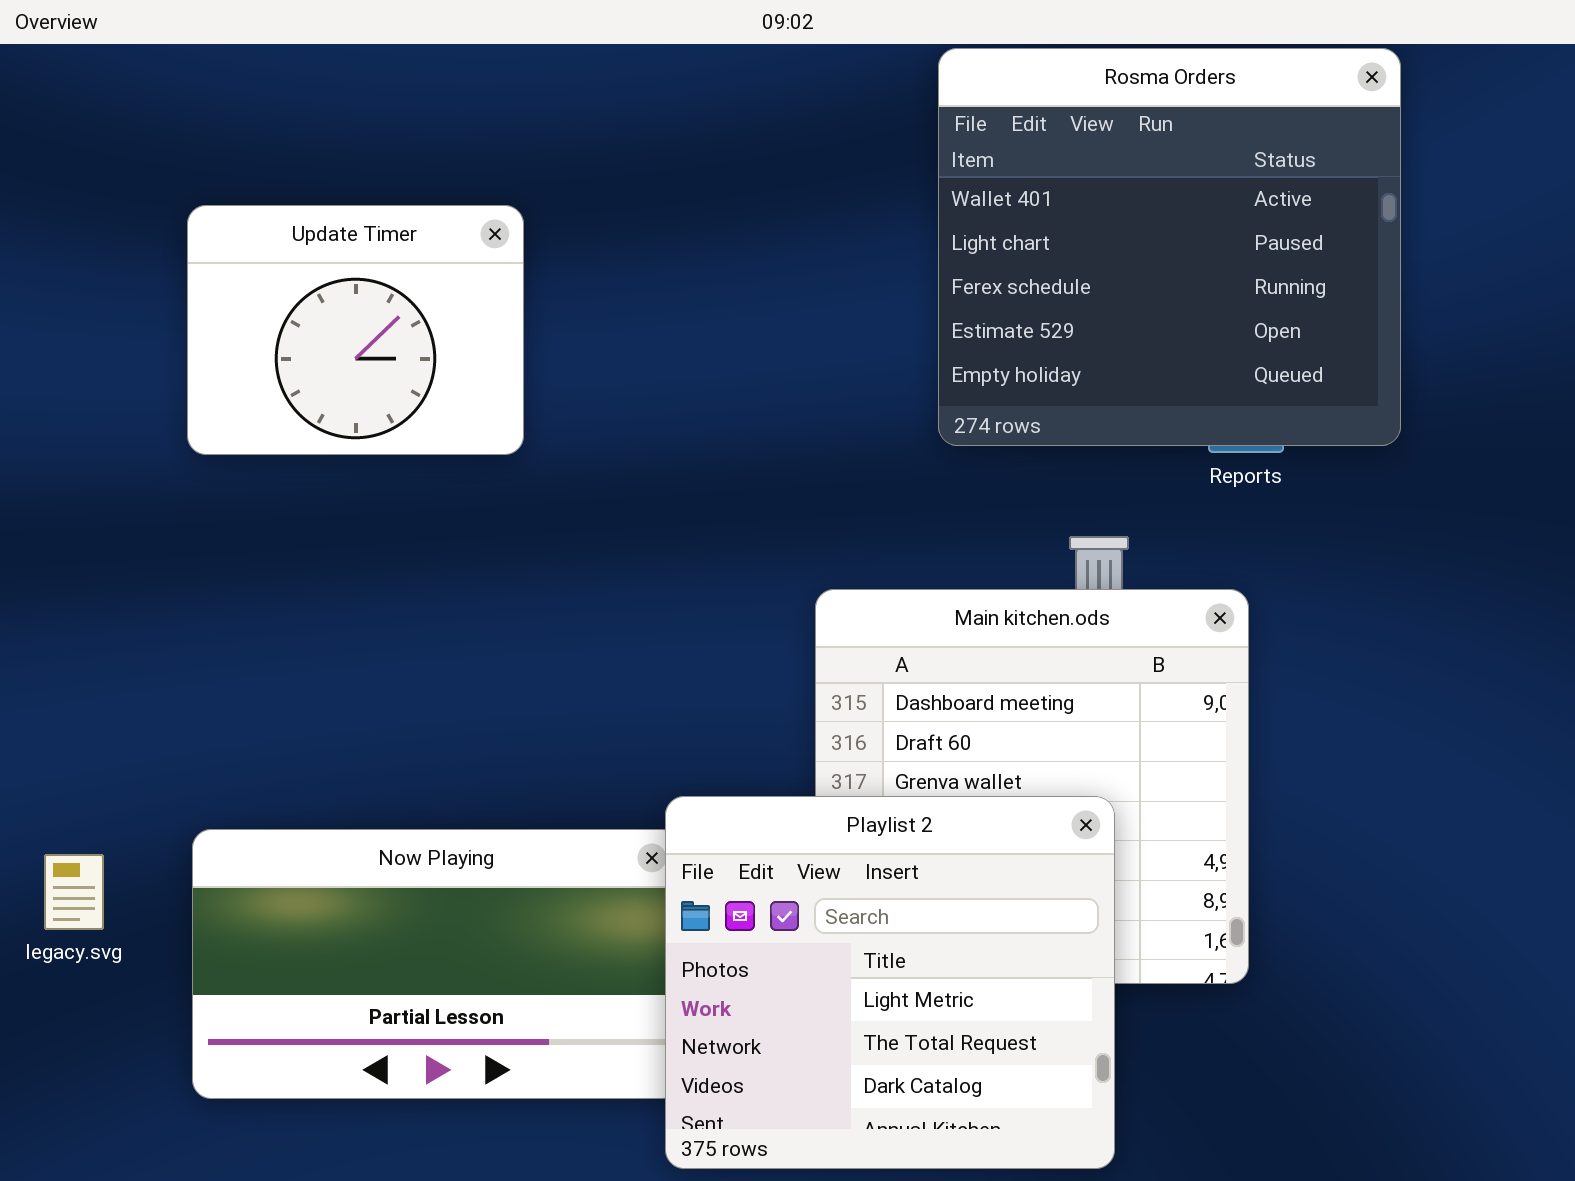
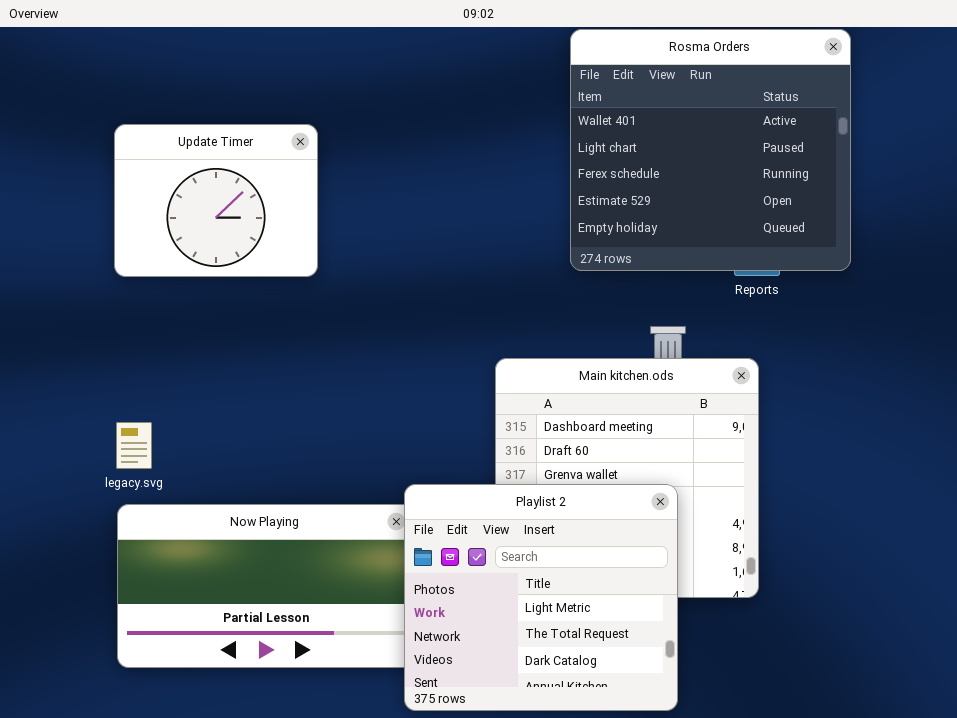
legacy.svg: [44,854,104,930] -> [116,422,152,469], moved

